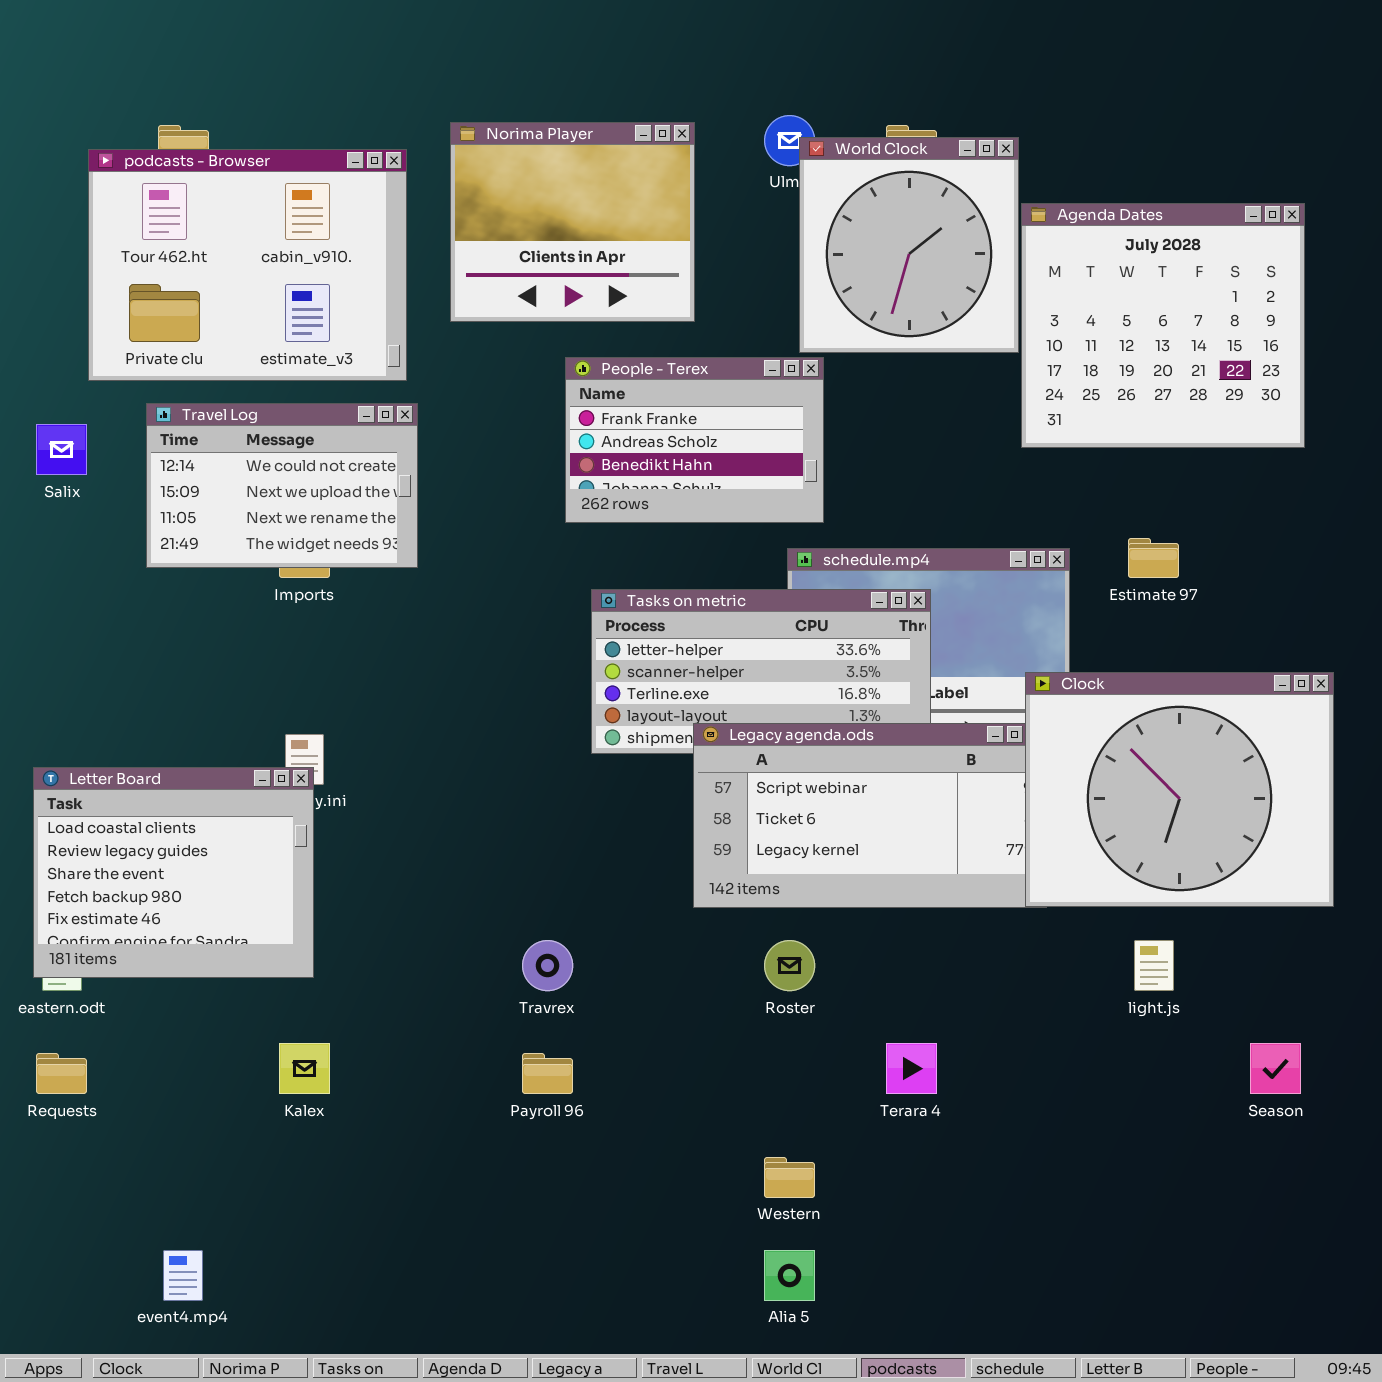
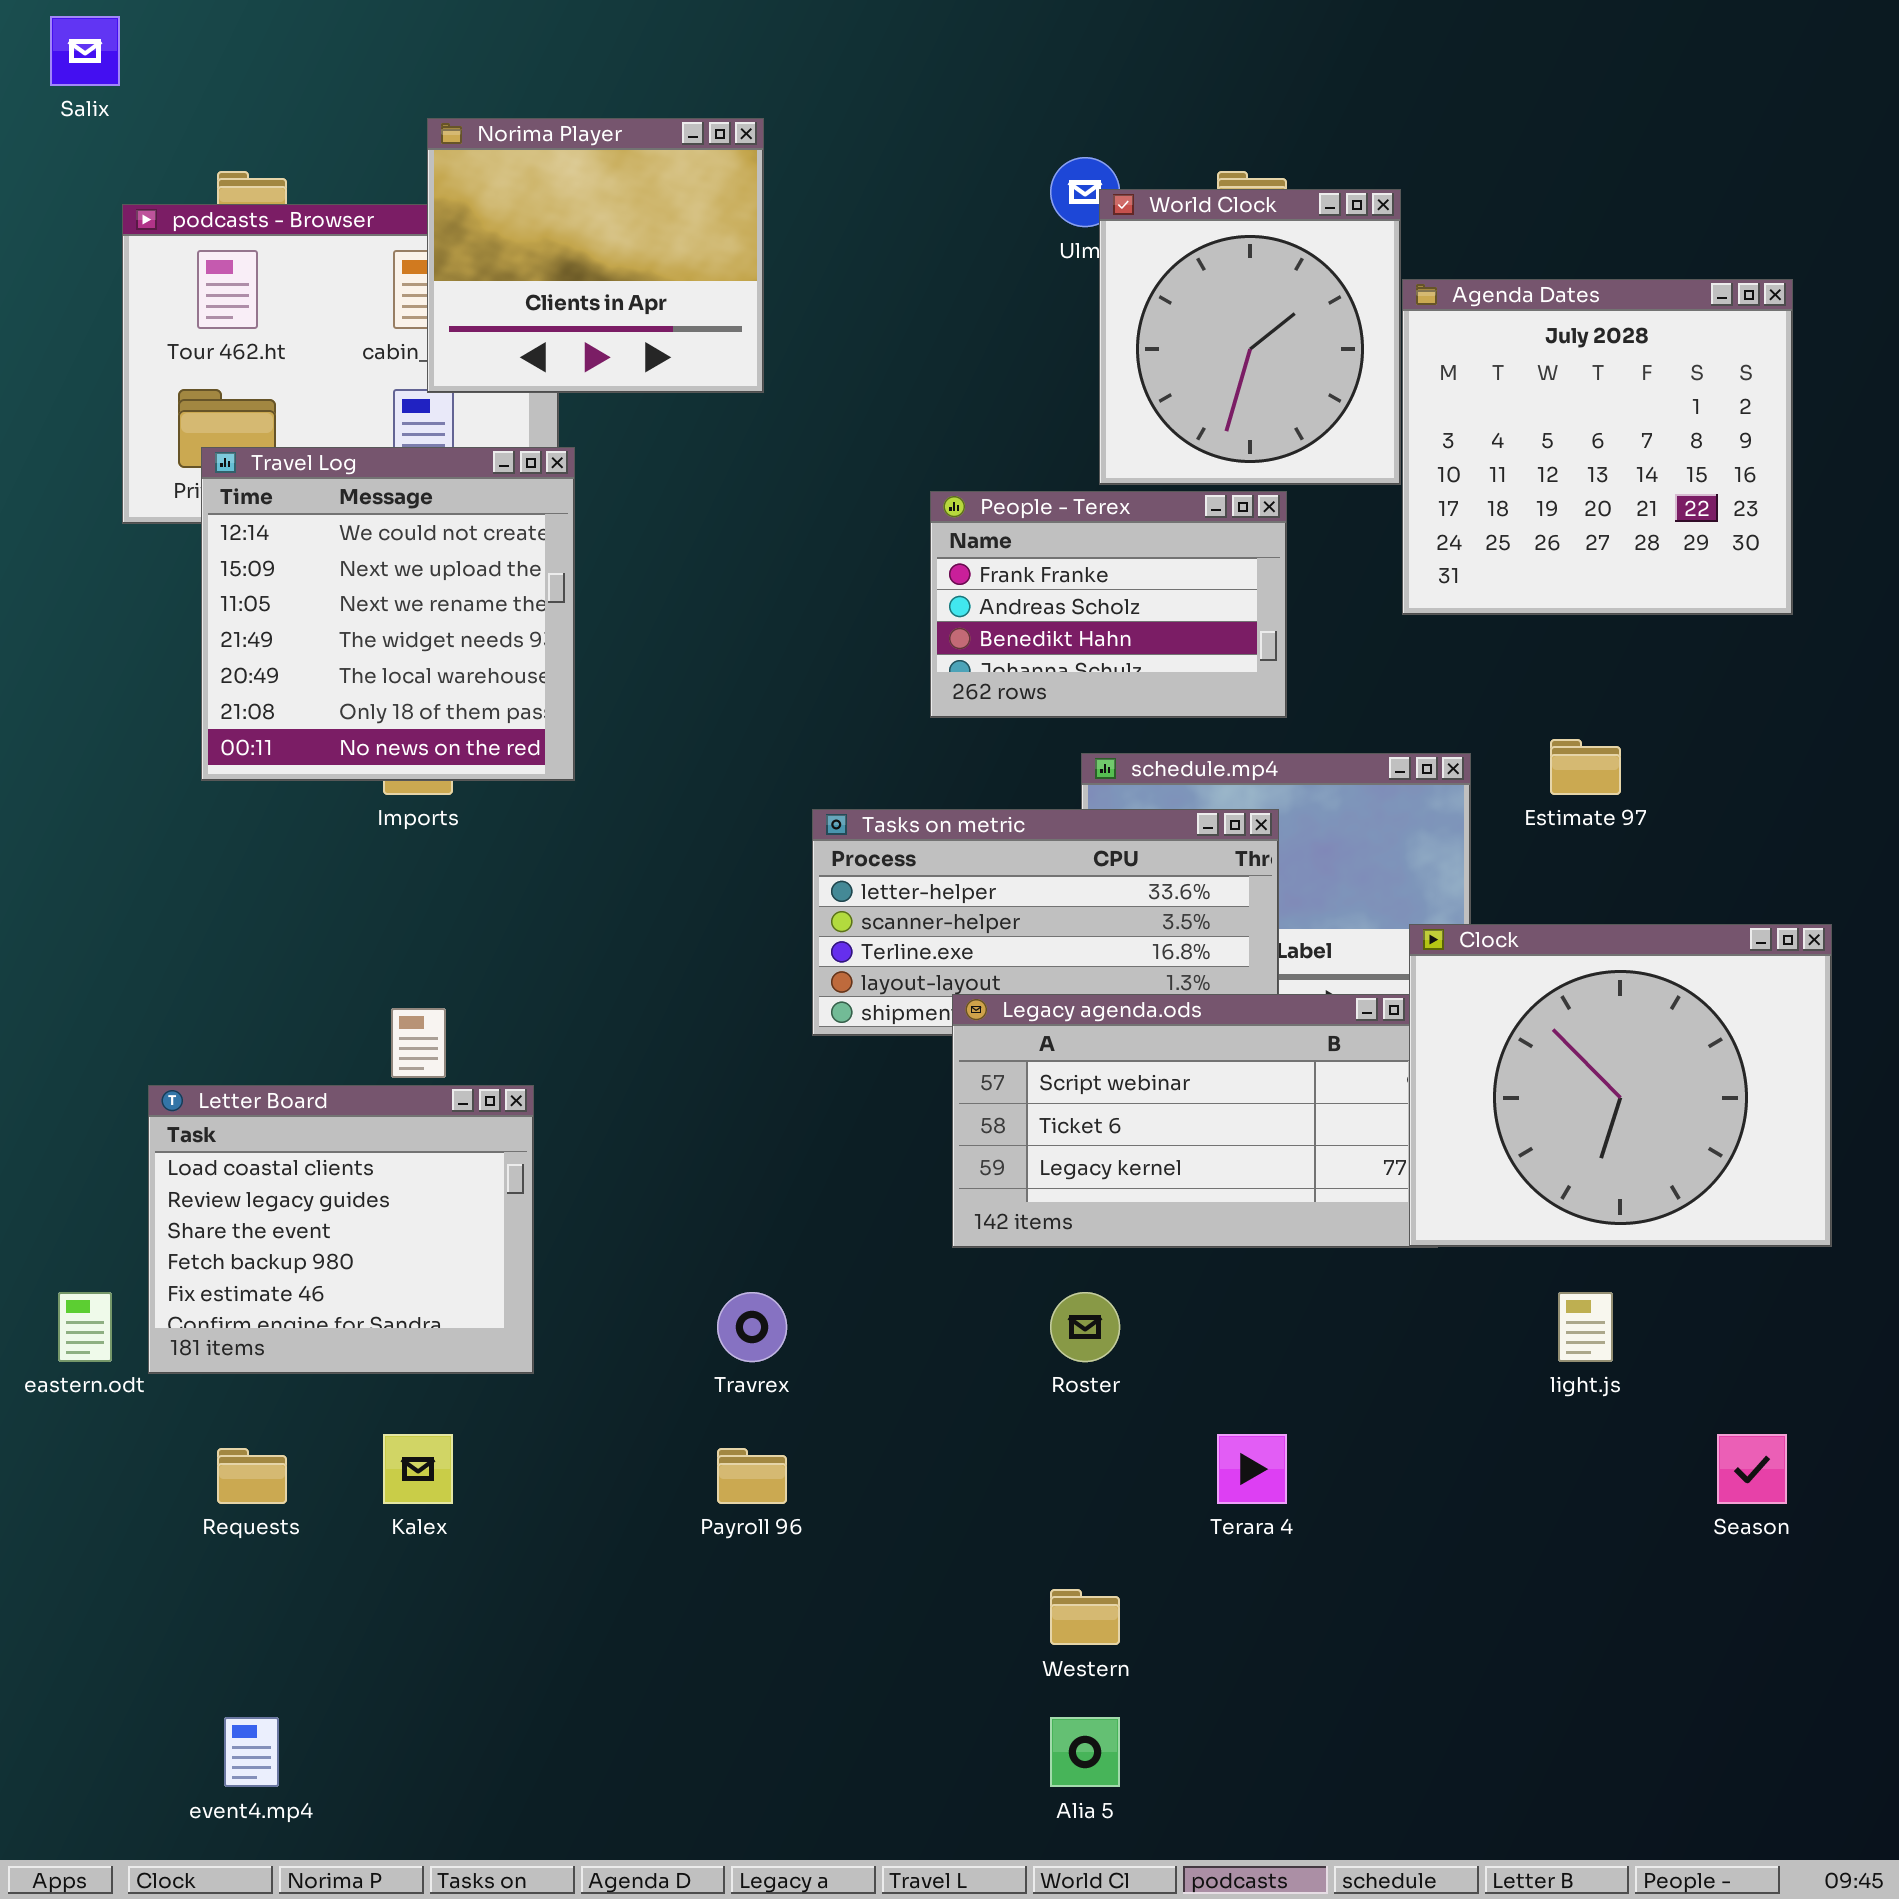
Norima Player: [450,122,695,322] -> [427,118,764,393], moved
People - Terex: [565,357,824,523] -> [930,491,1287,718], moved
Travel Log: [146,403,418,568] -> [201,447,575,781], resized
Salix: [36,424,87,475] -> [50,16,120,86], moved
Letter Board: [33,767,314,978] -> [148,1085,534,1374], moved
Requests: [36,1053,87,1094] -> [217,1448,287,1504], moved

